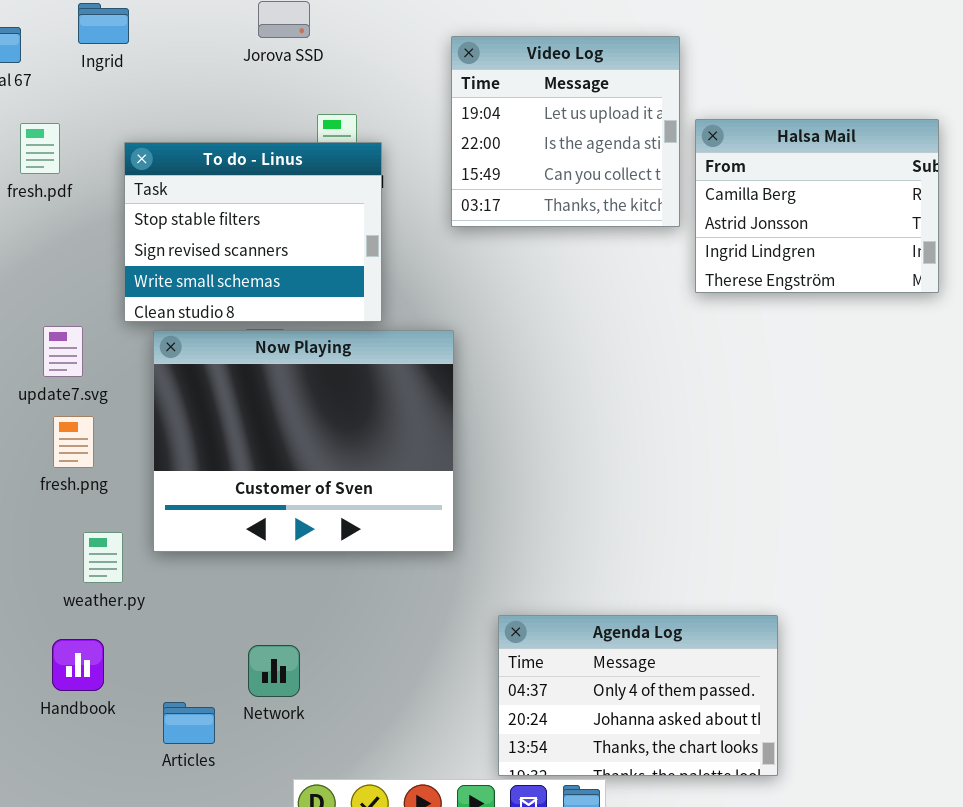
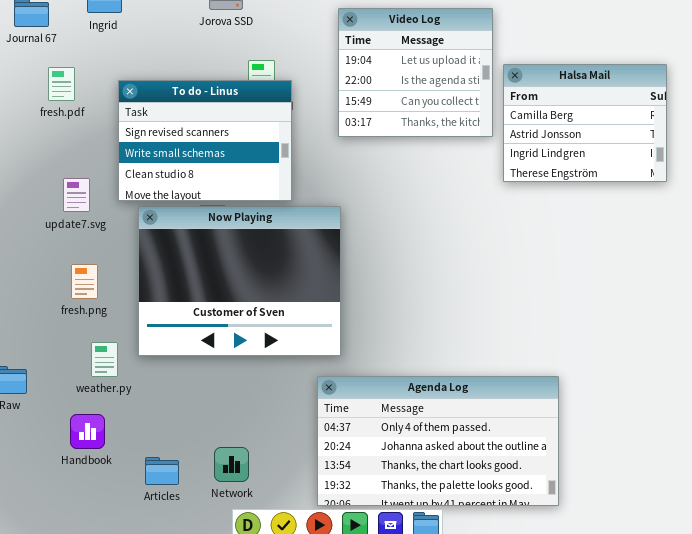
To do - Linus: [124,142,382,322] -> [118,80,292,201], scrolled down 1 row
update7.svg: [43,326,83,377] -> [63,178,90,212], moved
Agenda Log: [498,615,778,776] -> [317,376,559,506], resized
Network: [248,645,300,697] -> [214,447,249,482], moved

